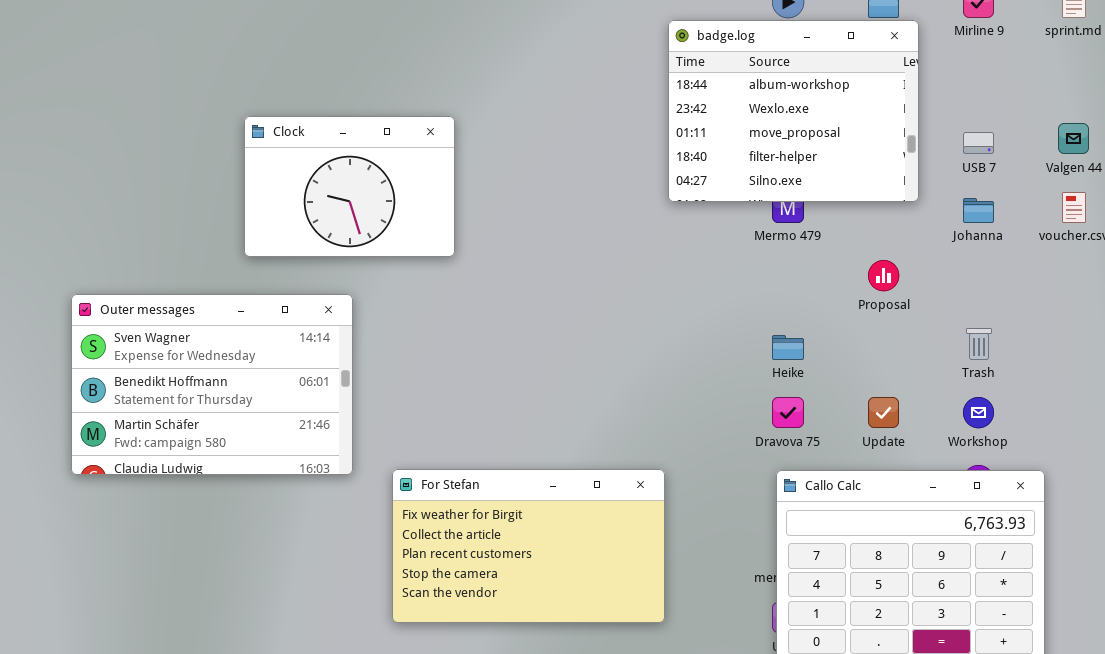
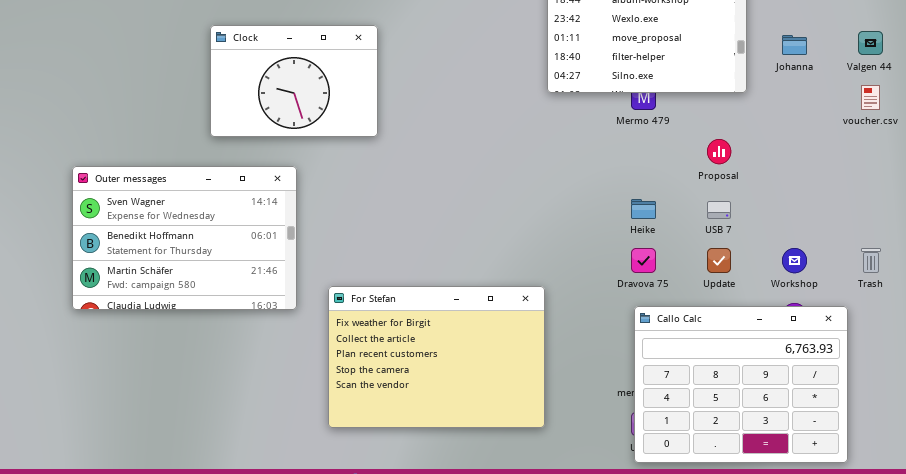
USB 7: [963,132,994,154] -> [707,201,731,219], moved
Johanna: [963,198,994,223] -> [782,35,807,55], moved
Trash: [966,328,992,360] -> [861,248,881,273], moved
For Stefan: [392,469,665,623] -> [328,286,545,428], resized

